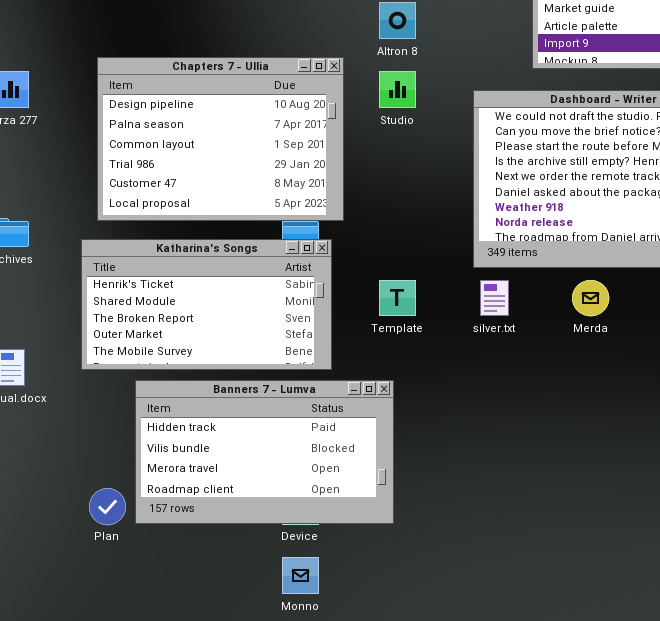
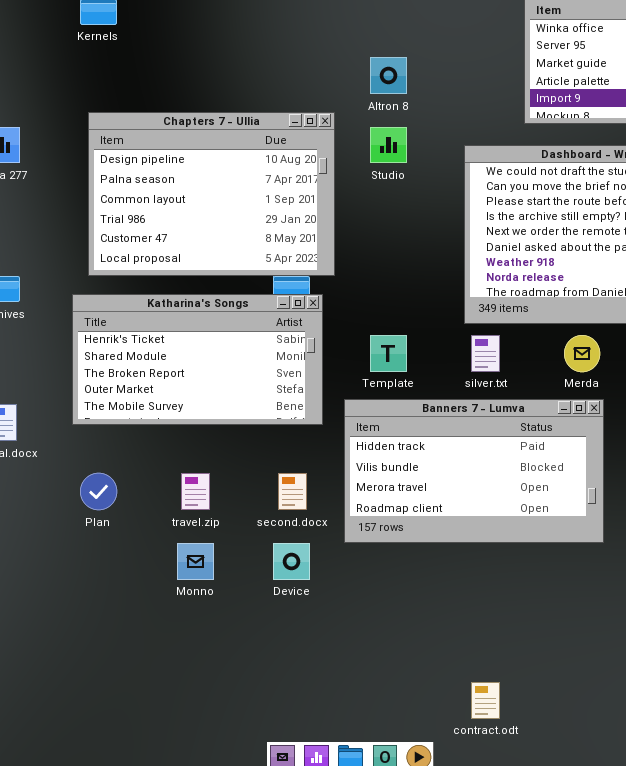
Banners 7 - Lumva: [135,380,394,524] -> [344,399,604,543], moved
Plan: [89,488,126,525] -> [80,473,117,510], moved
Monno: [282,557,319,594] -> [177,543,214,580], moved

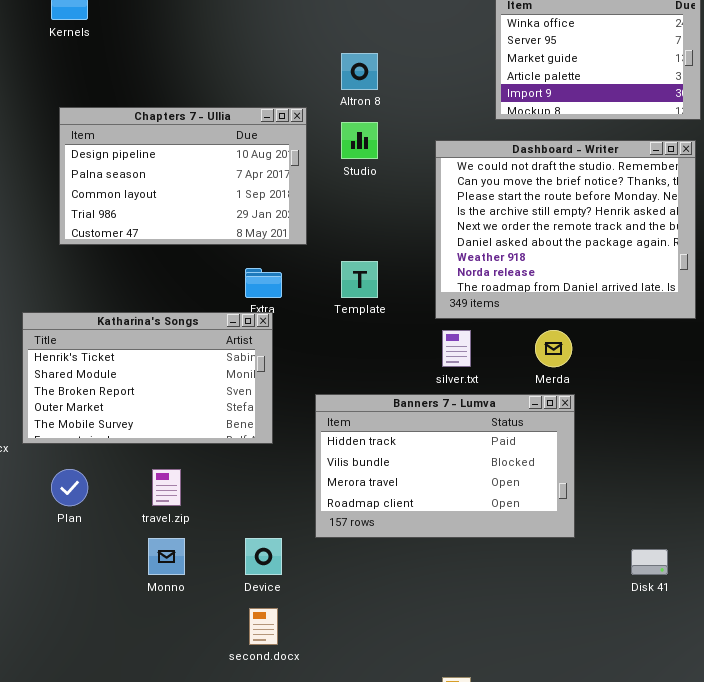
Chapters 7 - Ullia: [88,112,335,276] -> [59,107,307,245], resized
Katharina's Songs: [72,294,323,425] -> [22,312,273,444], moved
Template: [370,335,407,372] -> [341,261,378,298], moved
second.docx: [278,473,307,510] -> [249,608,278,645], moved

